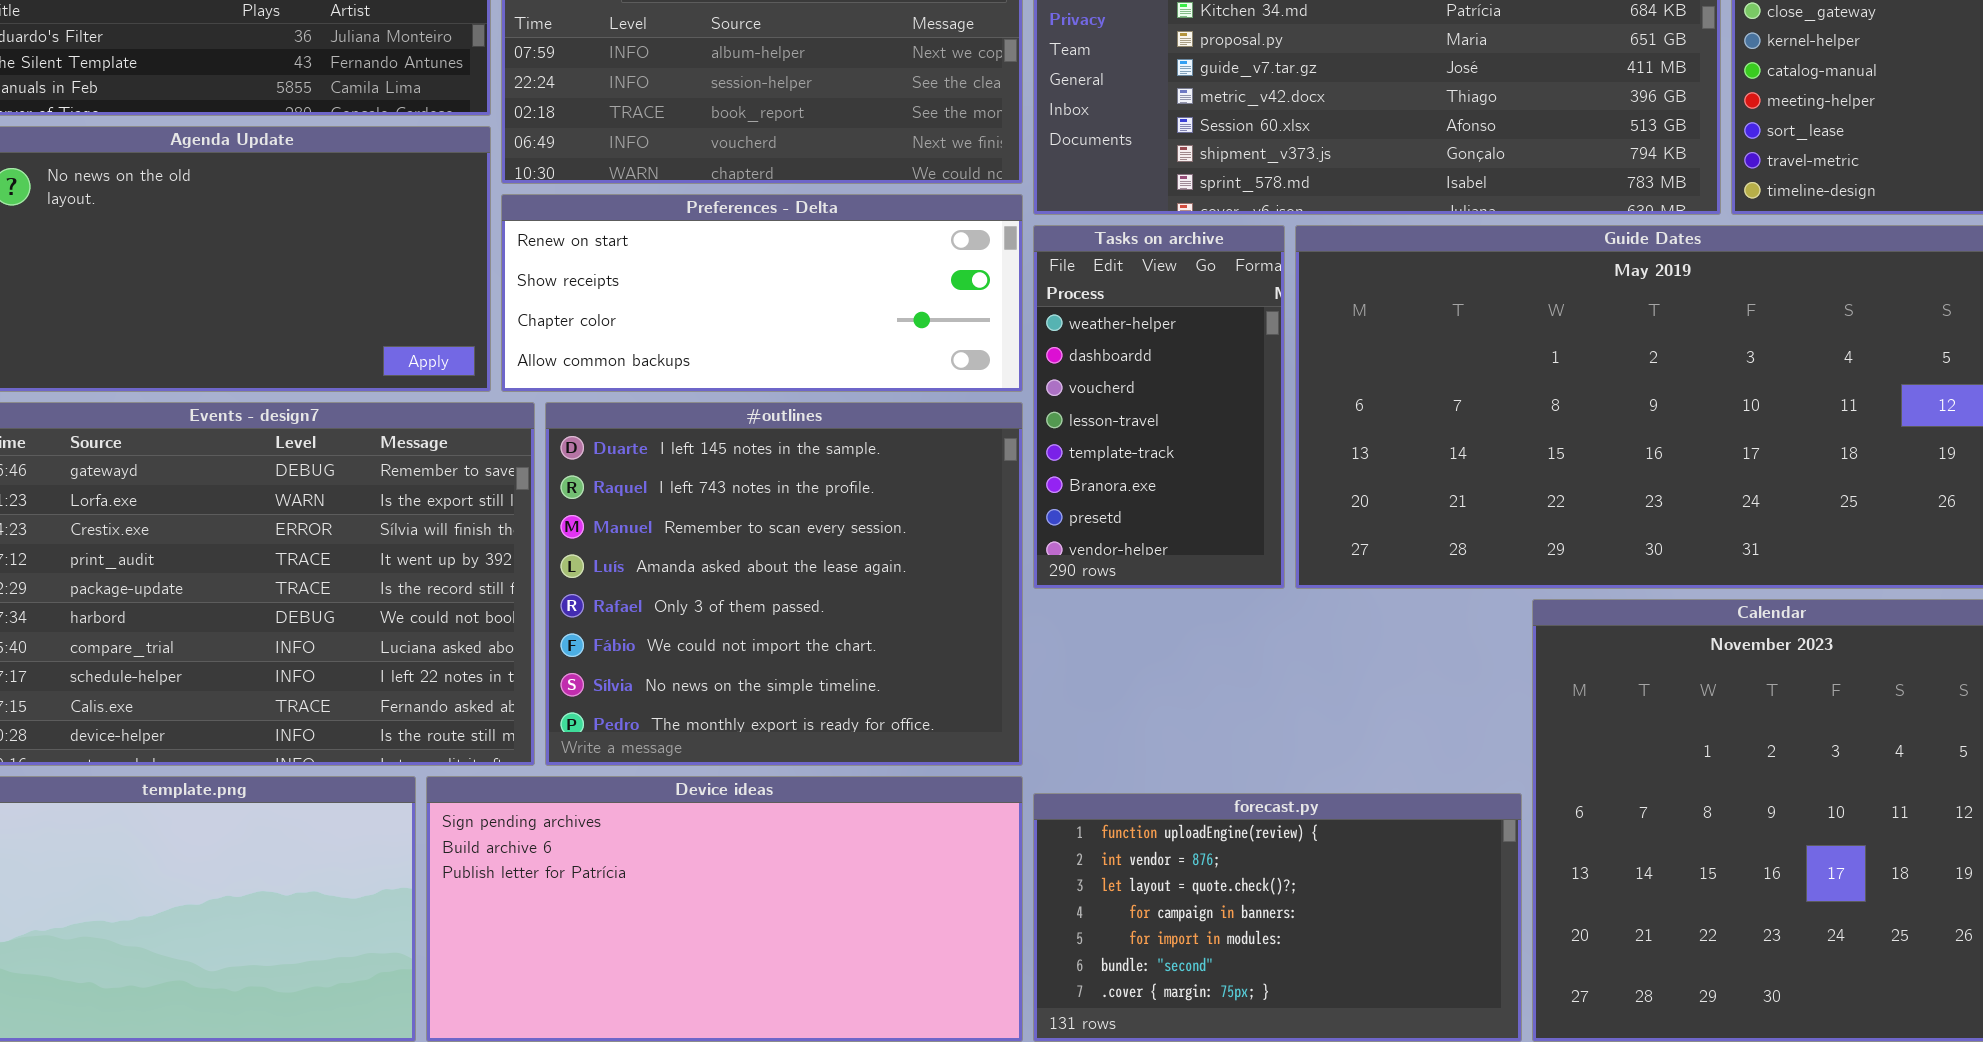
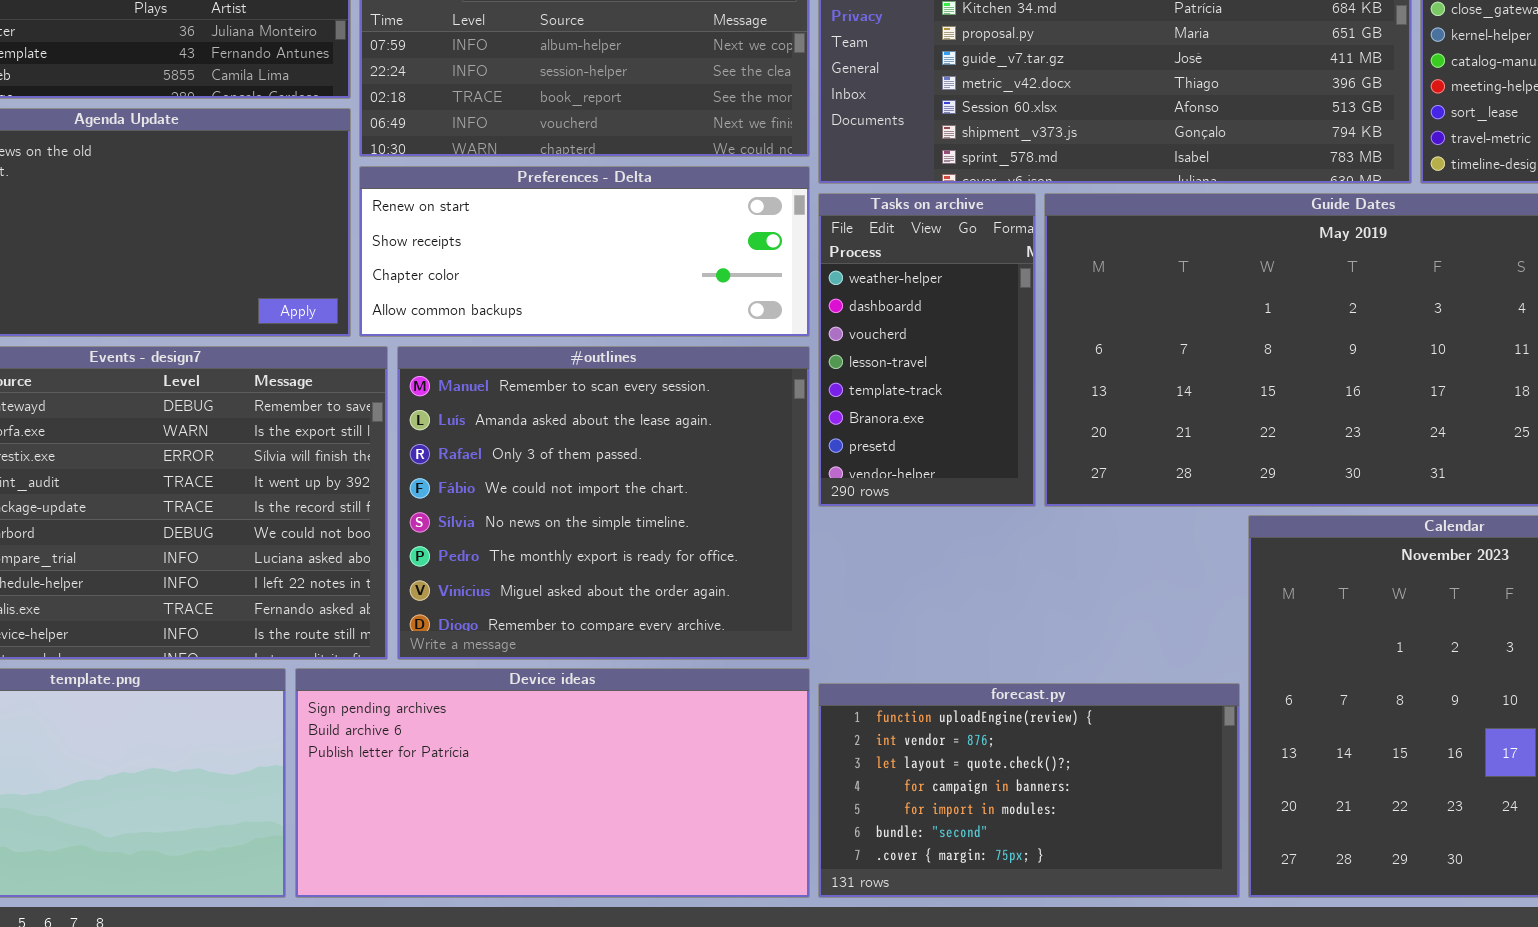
#outlines: [545,402,1023,766] -> [397,346,810,660], scrolled down 2 rows

